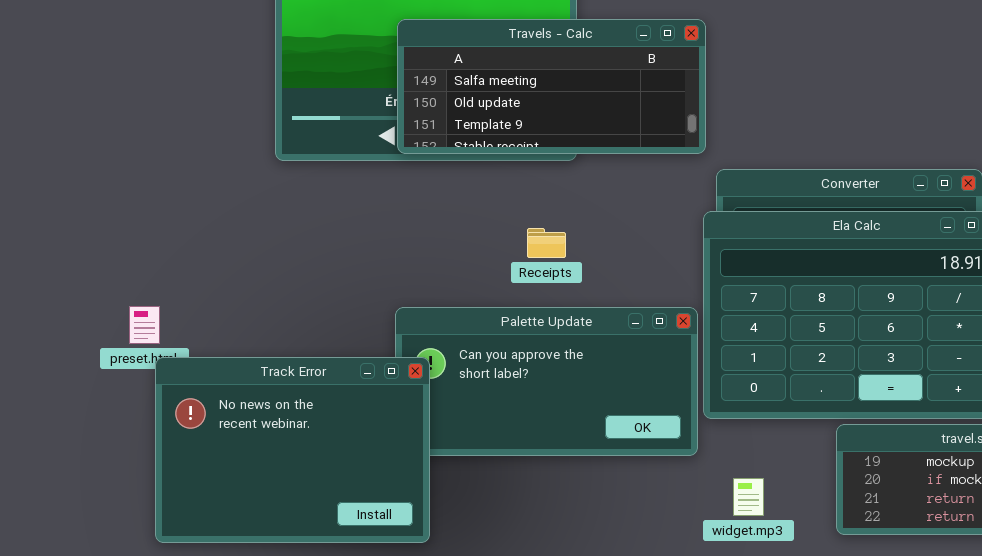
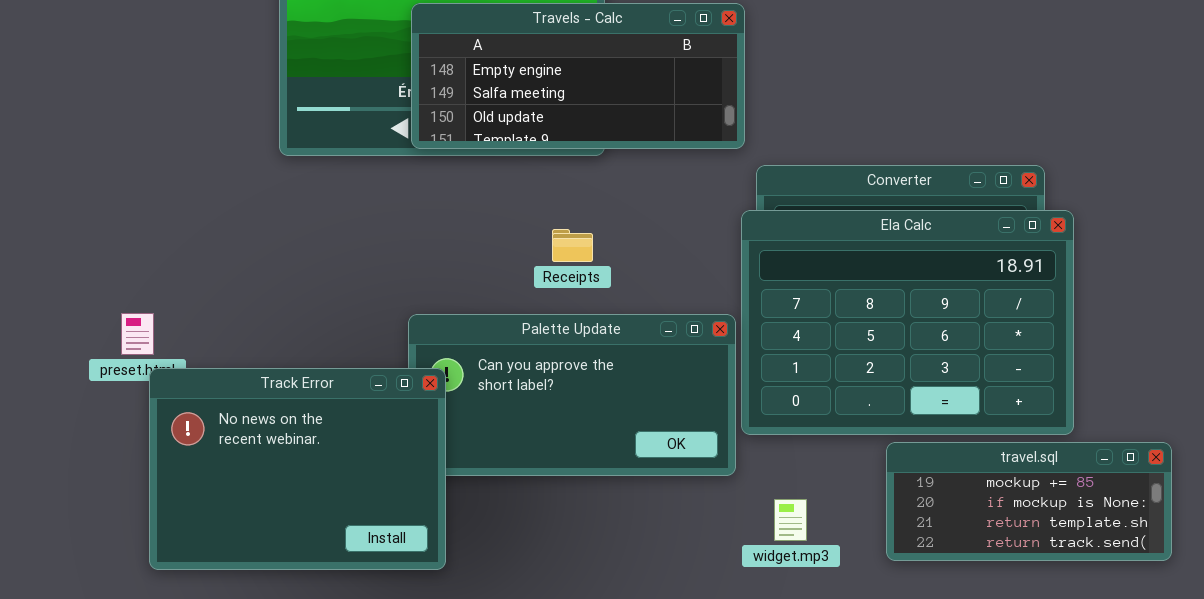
Travels - Calc: [397,19,706,154] -> [411,3,745,149], scrolled up 1 row

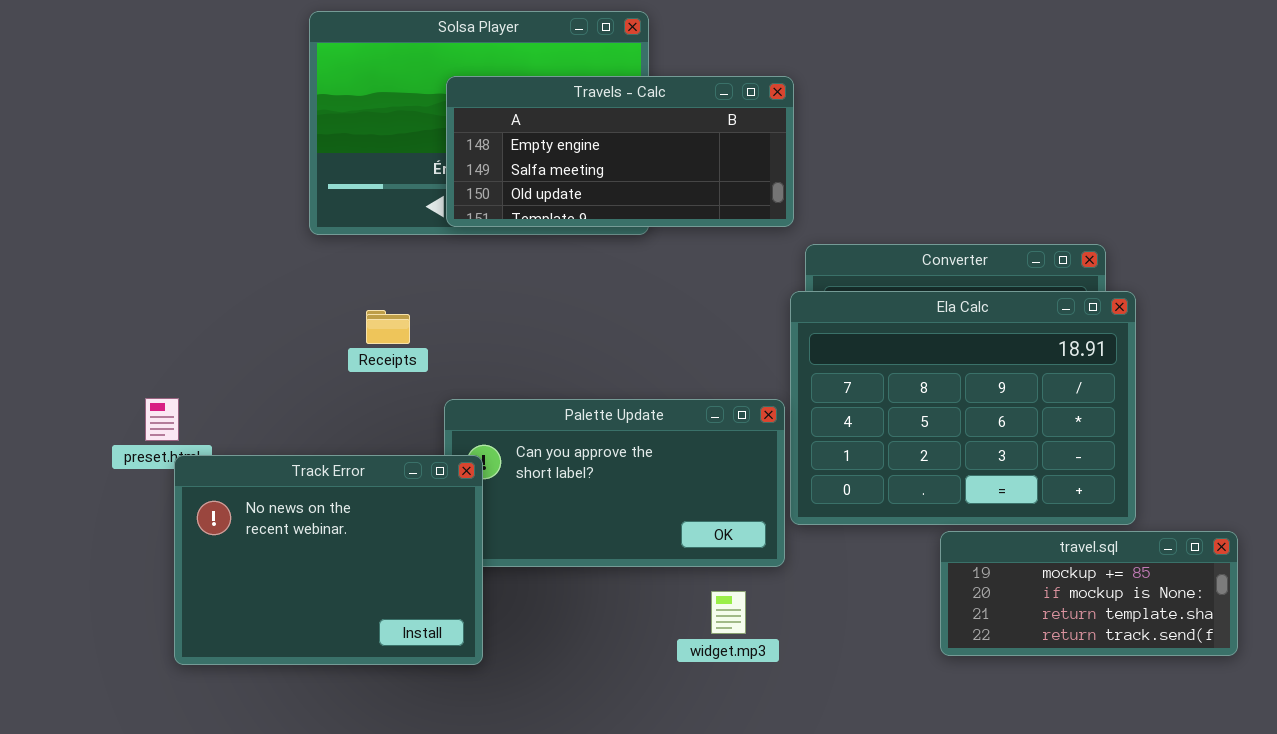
Receipts: [552,229,593,262] -> [366,310,410,344], moved
widget.mp3: [774,499,807,541] -> [711,591,746,634], moved

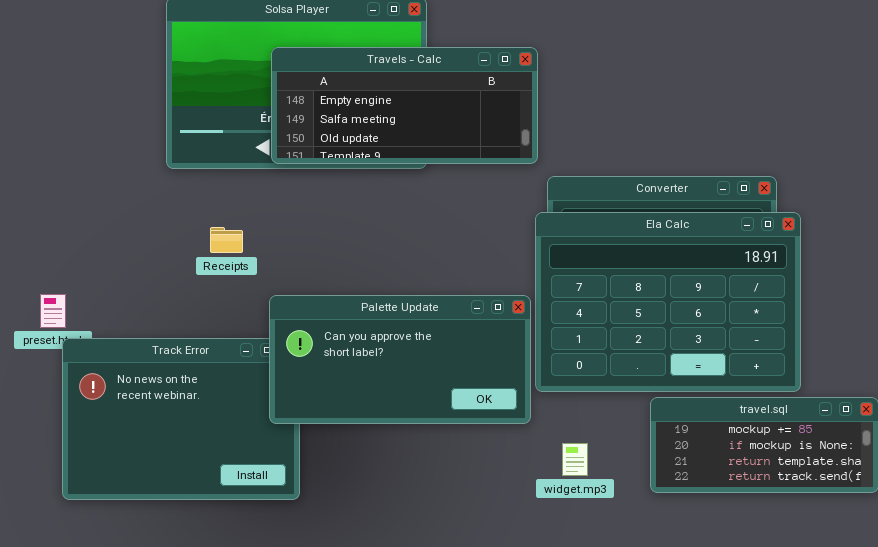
Palette Update: [444,399,785,567] -> [269,295,531,424], raised
widget.mp3: [711,591,746,634] -> [562,443,588,476], moved

